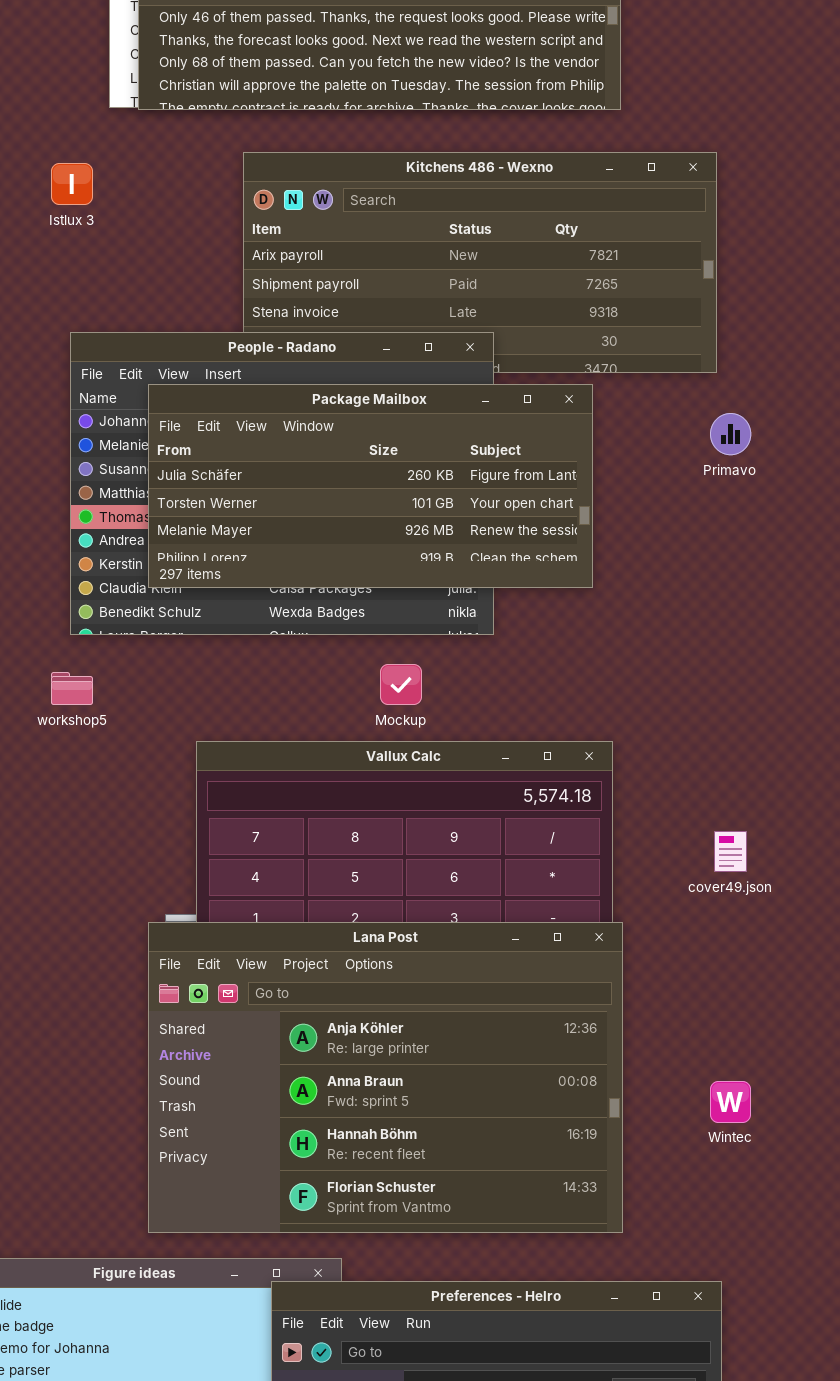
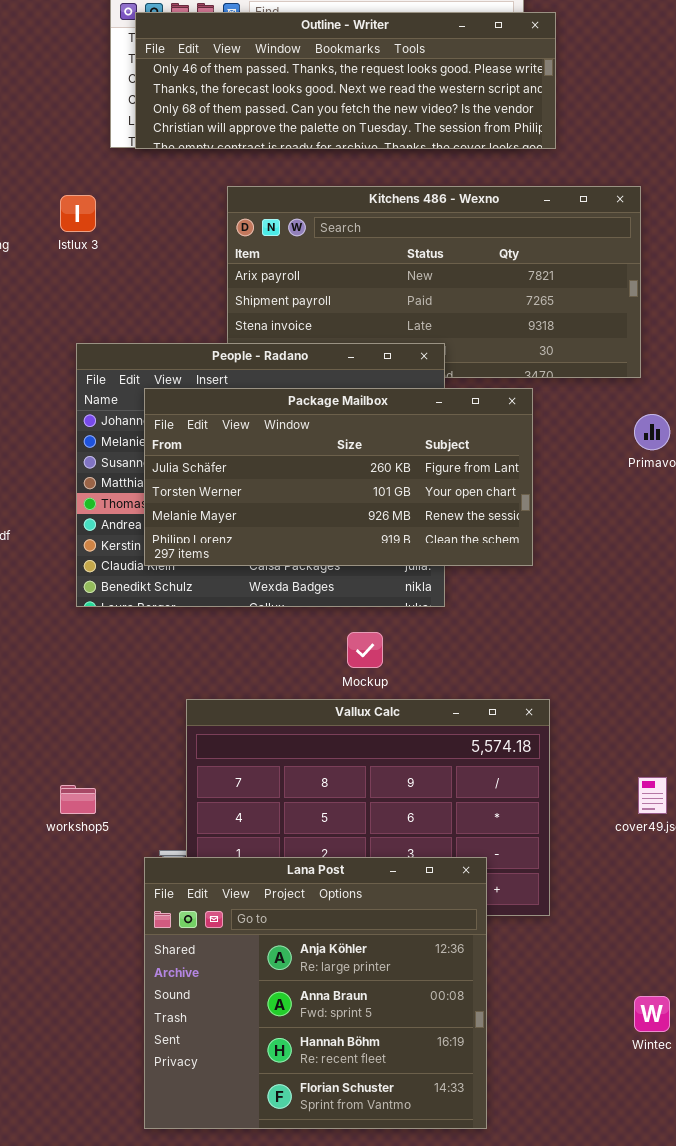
workshop5: [51,672,93,705] -> [60,785,96,814], moved
Lana Post: [148,922,623,1233] -> [144,857,487,1129], resized

